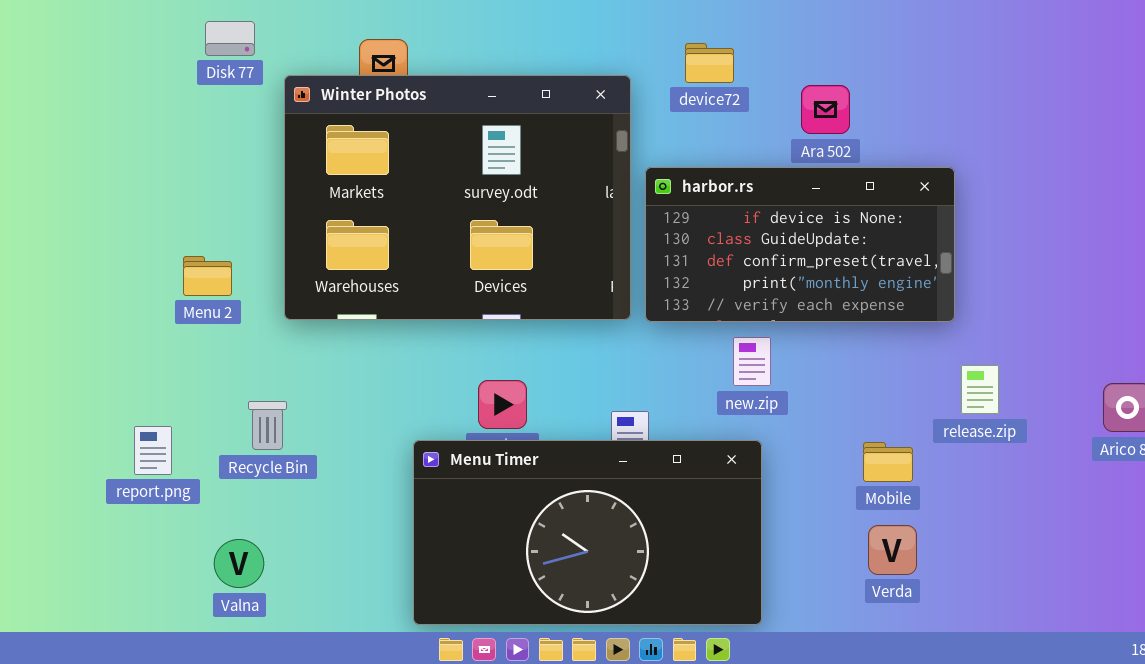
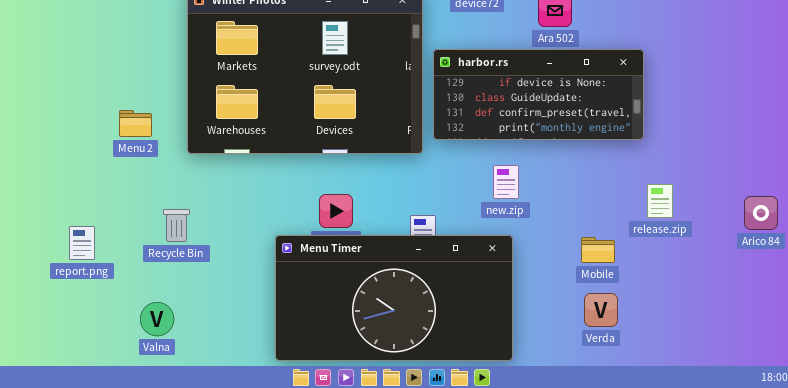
harbor.rs: [645,167,955,322] -> [433,49,644,140], resized
report.png: [134,426,172,475] -> [69,226,95,260], moved

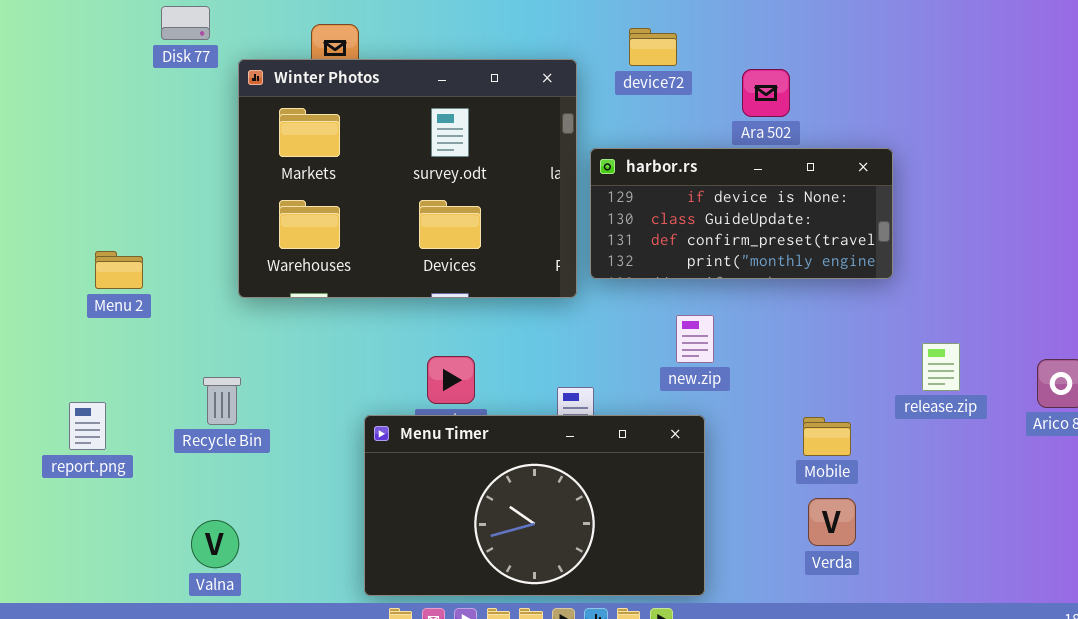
Menu 2: [119,110,152,137] -> [95,251,143,289], moved
release.zip: [647,184,673,218] -> [922,343,960,391], moved
Valna: [140,302,174,336] -> [191,520,239,568], moved

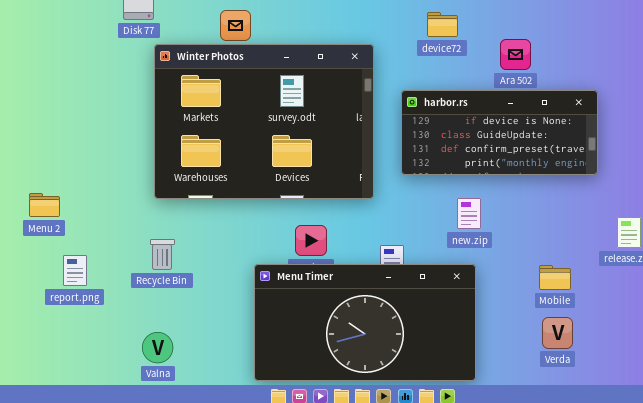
Winter Photos: [238,59,577,298] -> [154,44,374,199], moved
Menu 2: [95,251,143,289] -> [29,193,60,217], moved

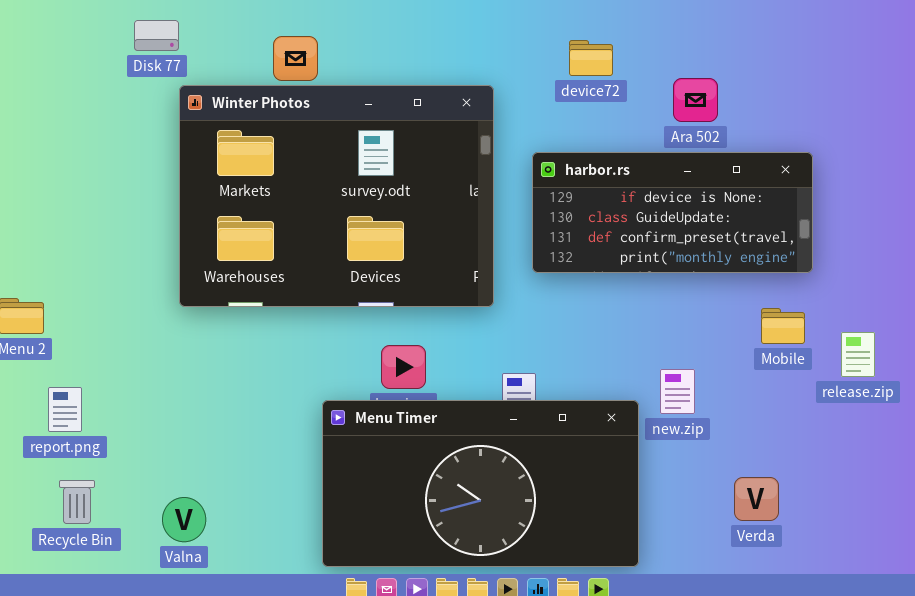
new.zip: [457,198,481,229] -> [660,369,695,414], moved
Recycle Bin: [150,239,175,270] -> [59,480,95,524], moved
Mobile: [539,265,571,290] -> [761,308,805,344], moved

